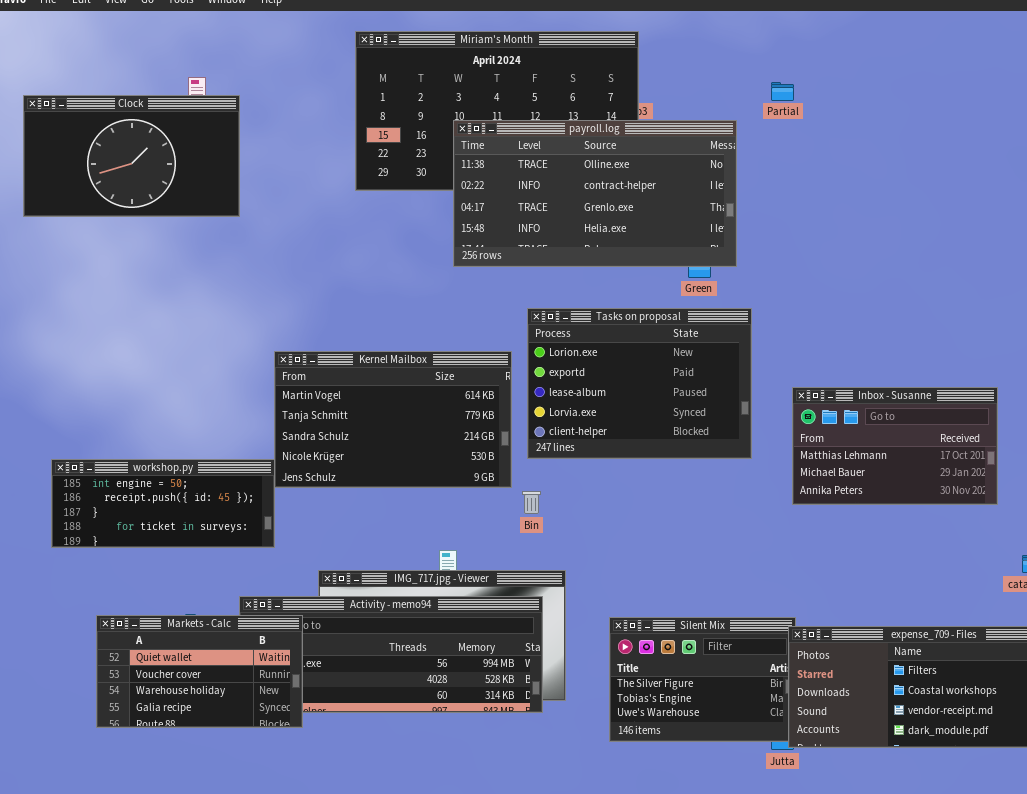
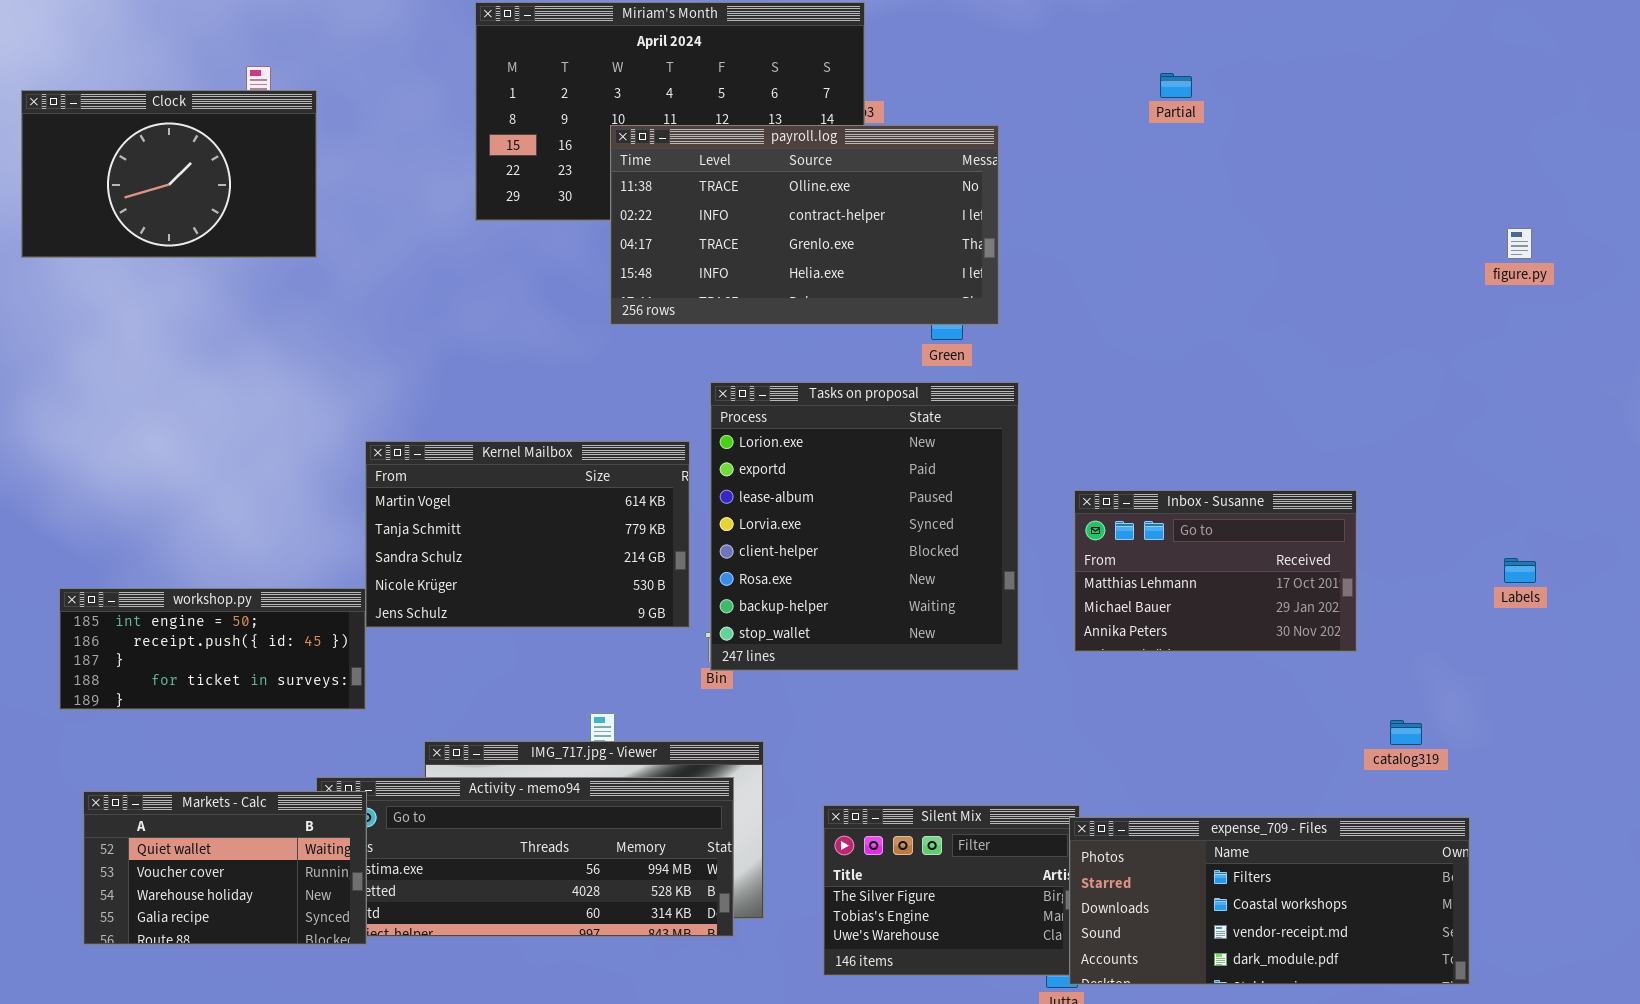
Partial: [771,82,794,101] -> [1160,73,1192,98], moved
Tasks on proposal: [527,308,752,459] -> [710,382,1019,671], resized
Markets - Calc: [96,615,303,728] -> [83,791,367,945], moved

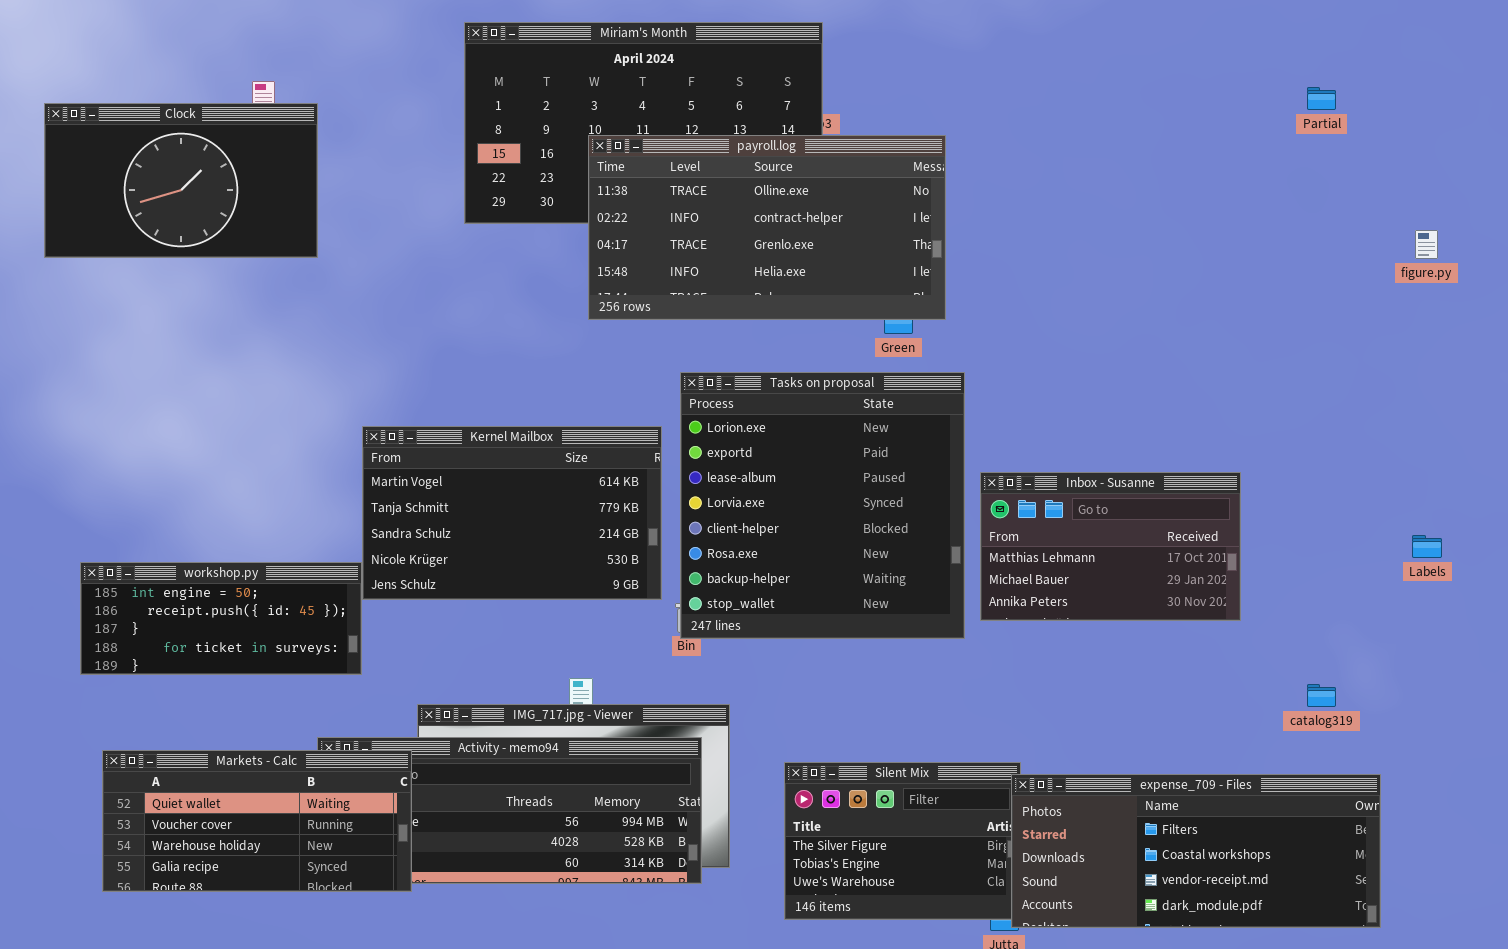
Partial: [1160,73,1192,98] -> [1307,87,1336,110], moved
Inbox - Susanne: [1074,490,1357,652] -> [980,472,1241,621], moved
Markets - Calc: [83,791,367,945] -> [102,750,412,892], resized

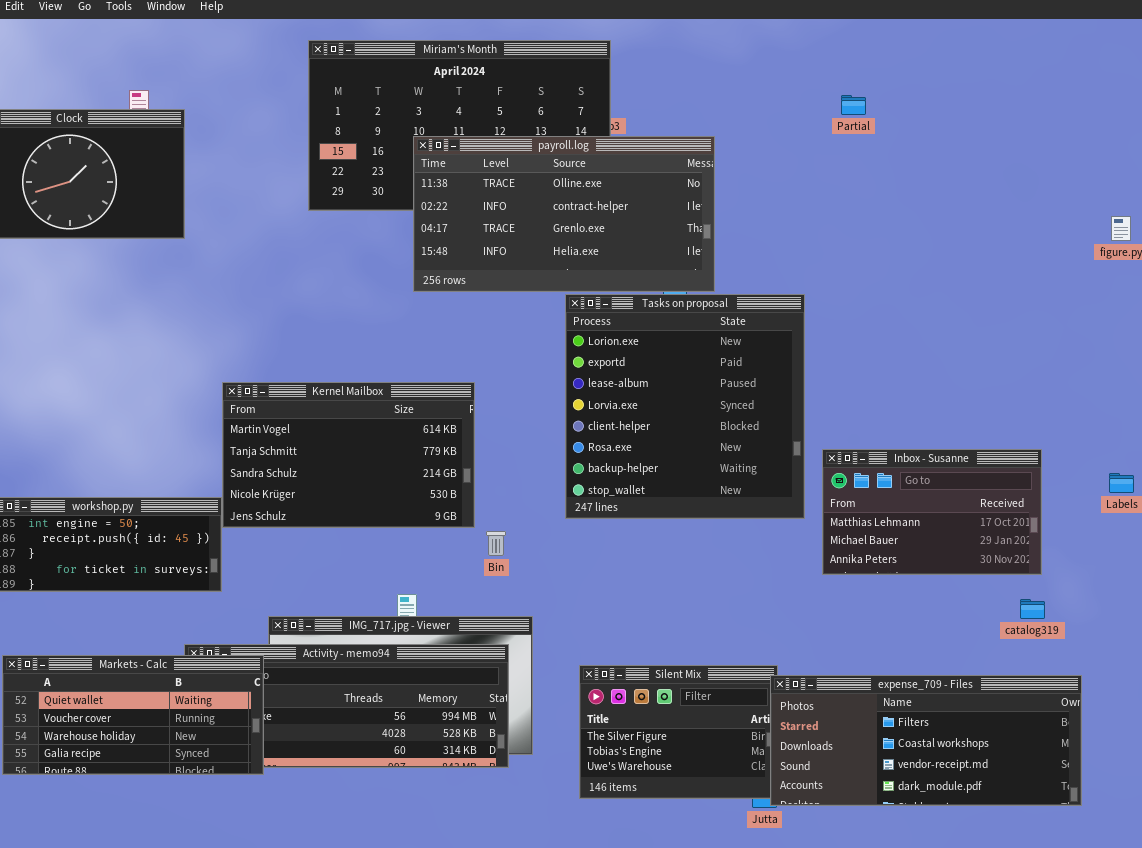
Partial: [1307,87,1336,110] -> [841,95,866,115], moved
Tasks on proposal: [680,372,965,639] -> [565,294,805,519], moved
Inbox - Susanne: [980,472,1241,621] -> [822,449,1042,575], moved

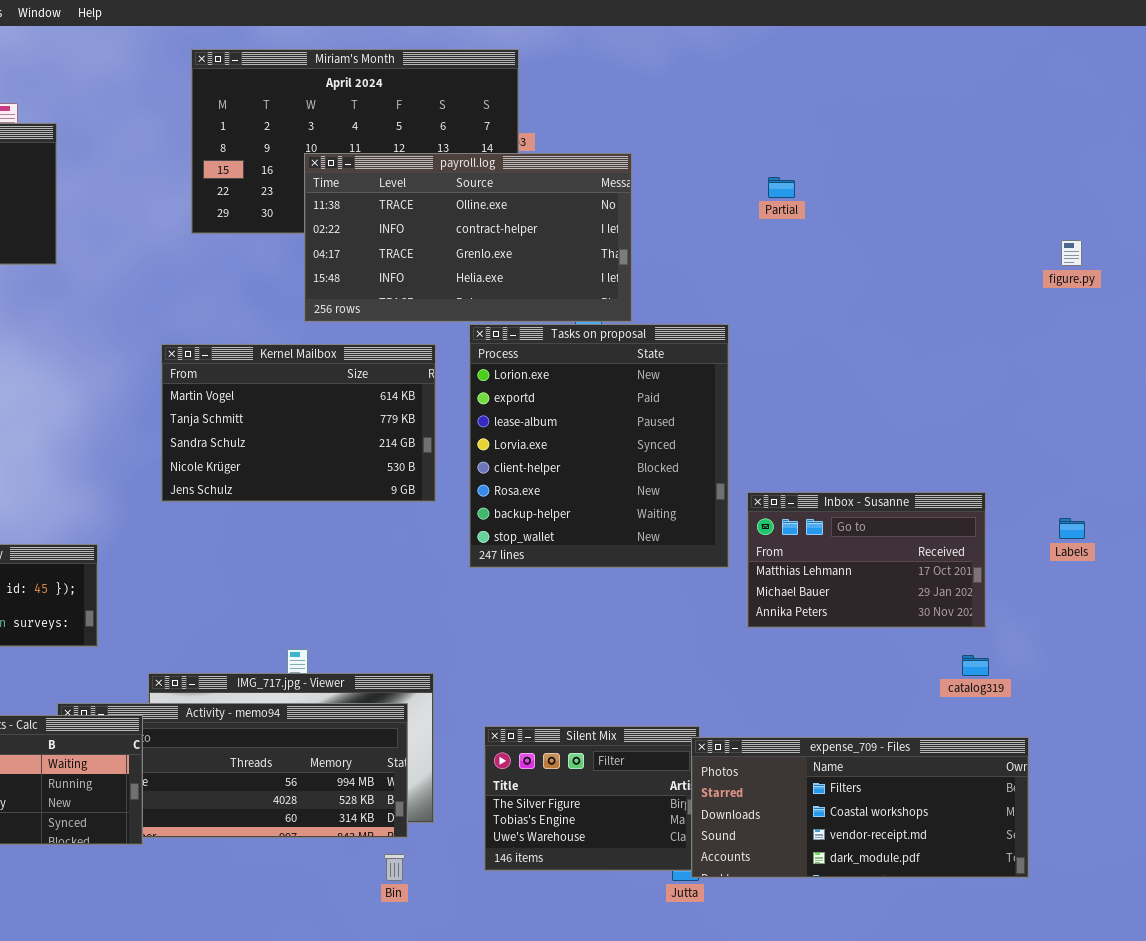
Partial: [841,95,866,115] -> [768,177,795,198], moved
Kernel Mailbox: [222,382,475,528] -> [161,344,436,502], moved
Bin: [486,531,506,556] -> [384,854,405,881], moved

